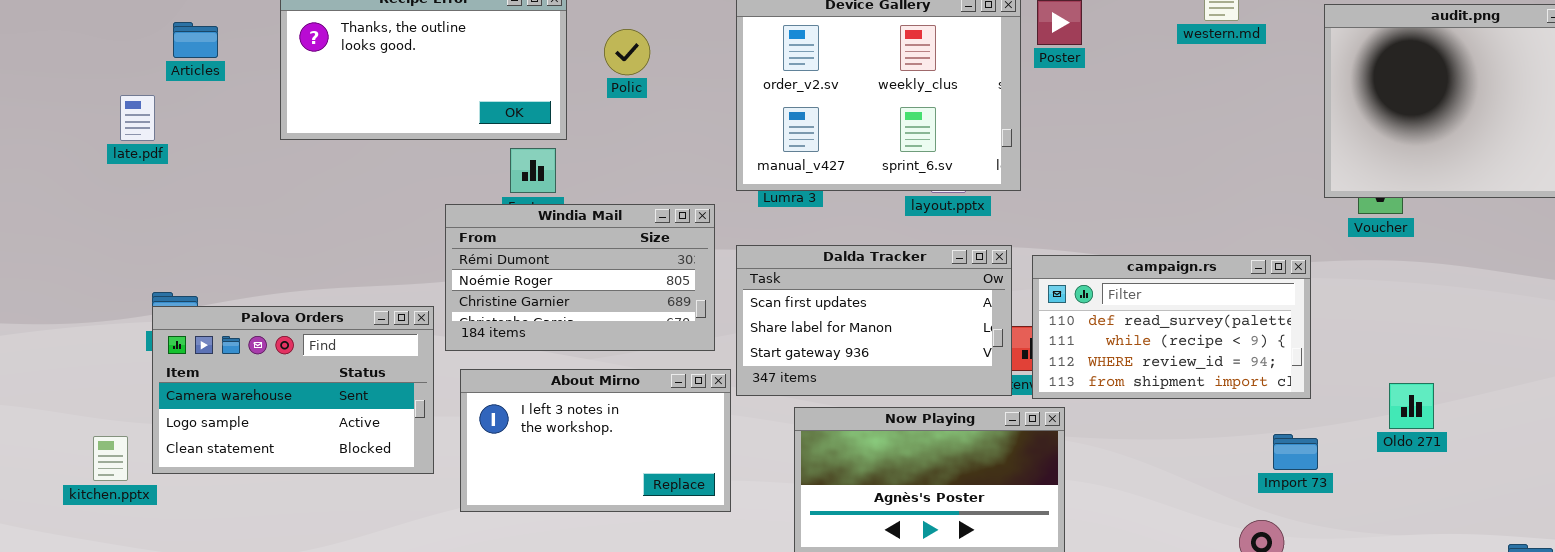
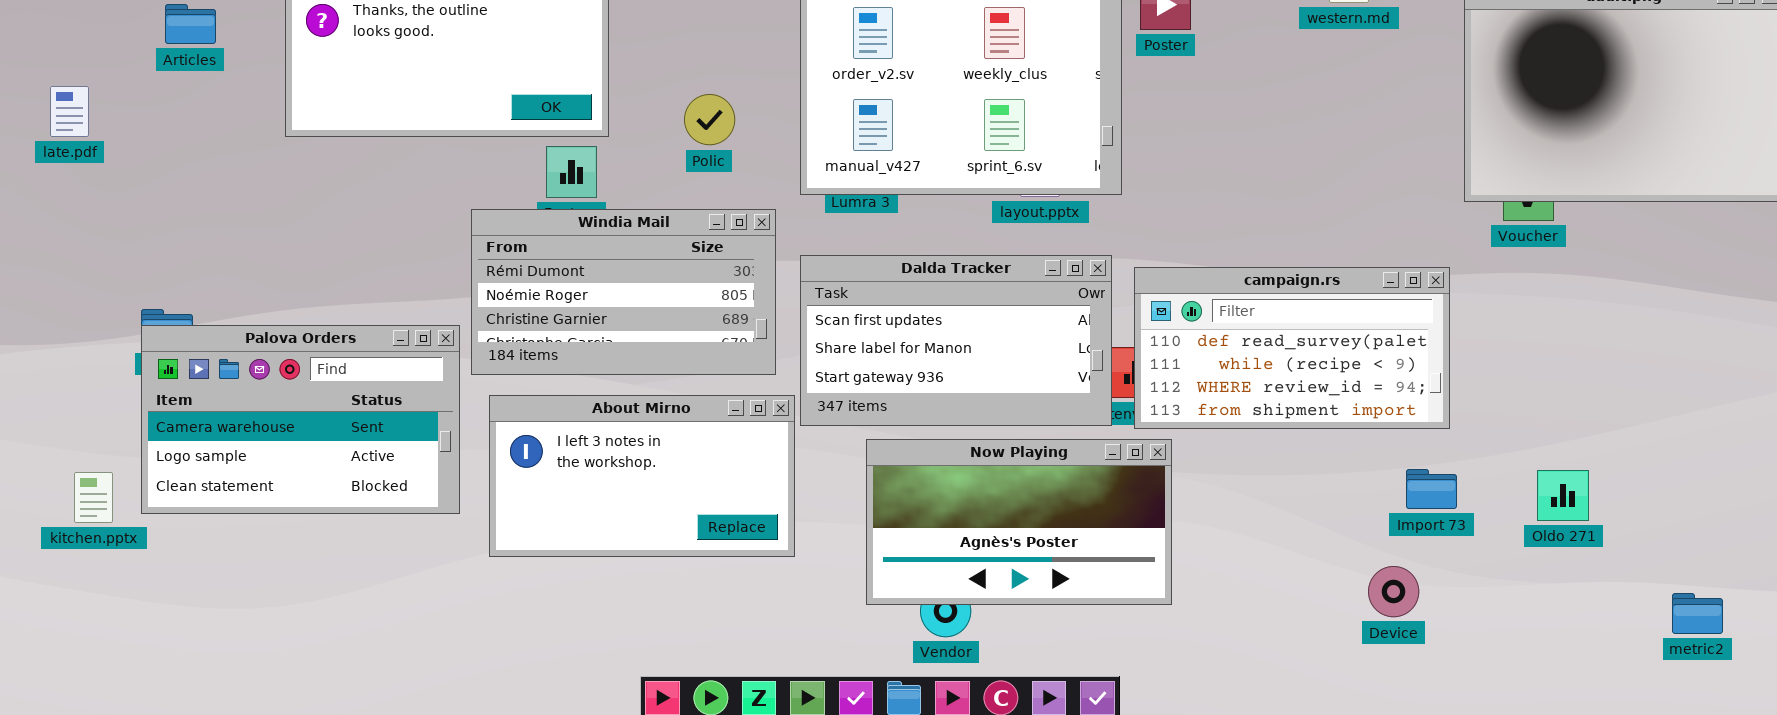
Polic: [604,29,650,75] -> [684,94,735,145], moved
late.pdf: [120,95,155,141] -> [50,86,89,137], moved
Oldo 271: [1389,383,1434,429] -> [1537,470,1589,521], moved

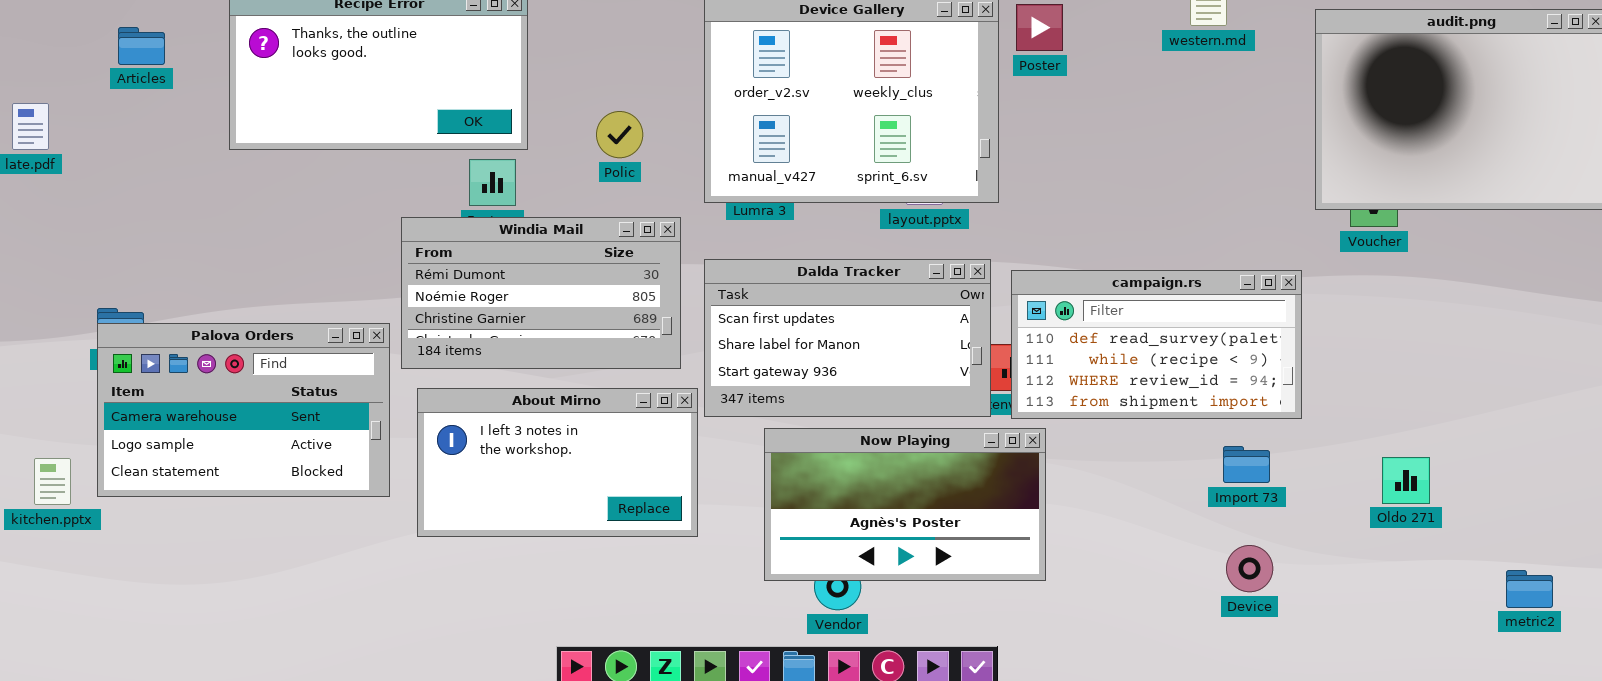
Import 73: [1406,469,1457,509] -> [1223,446,1270,483], moved

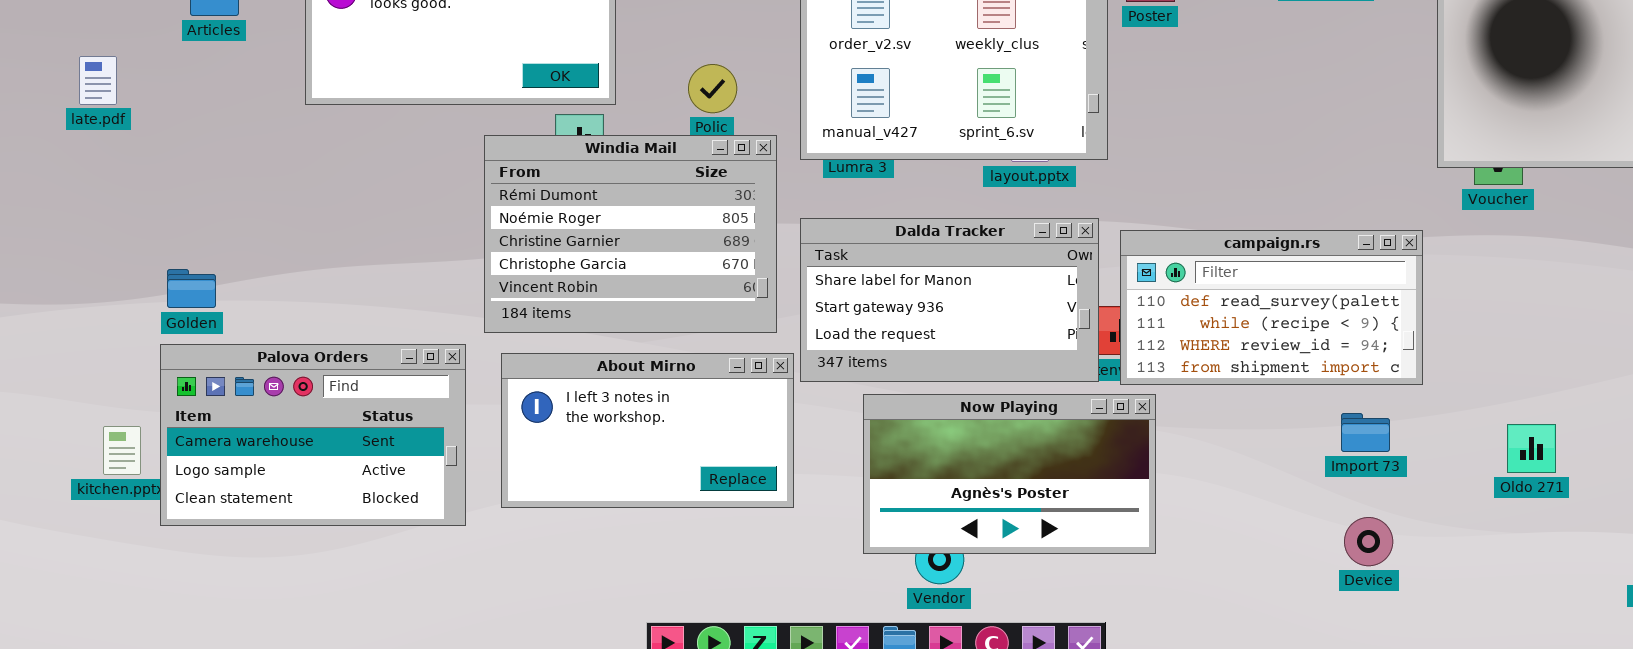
Windia Mail: [401,217,681,369] -> [484,135,777,333], resized
Dalda Tracker: [704,259,991,417] -> [800,218,1099,382], scrolled down 1 row
Palova Orders: [97,323,390,497] -> [160,344,466,526], moved

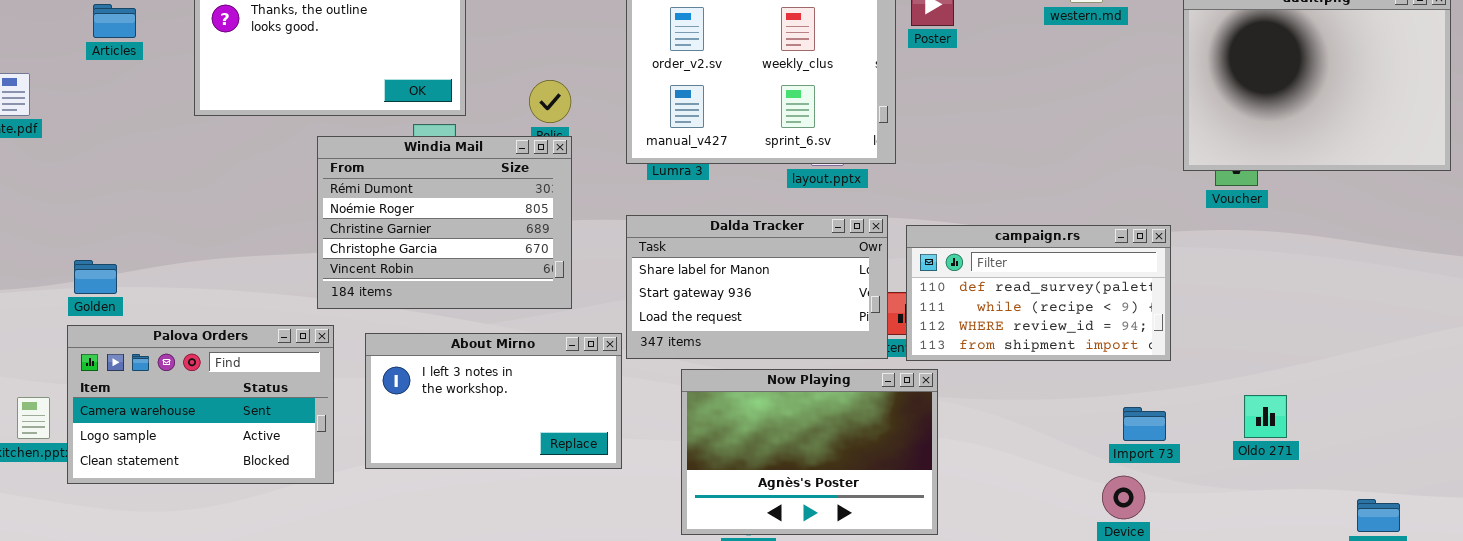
Windia Mail: [484,135,777,333] -> [317,136,572,309], moved
Now Playing: [863,394,1156,554] -> [681,369,938,535], resized
Import 73: [1341,413,1390,452] -> [1123,407,1166,441], moved

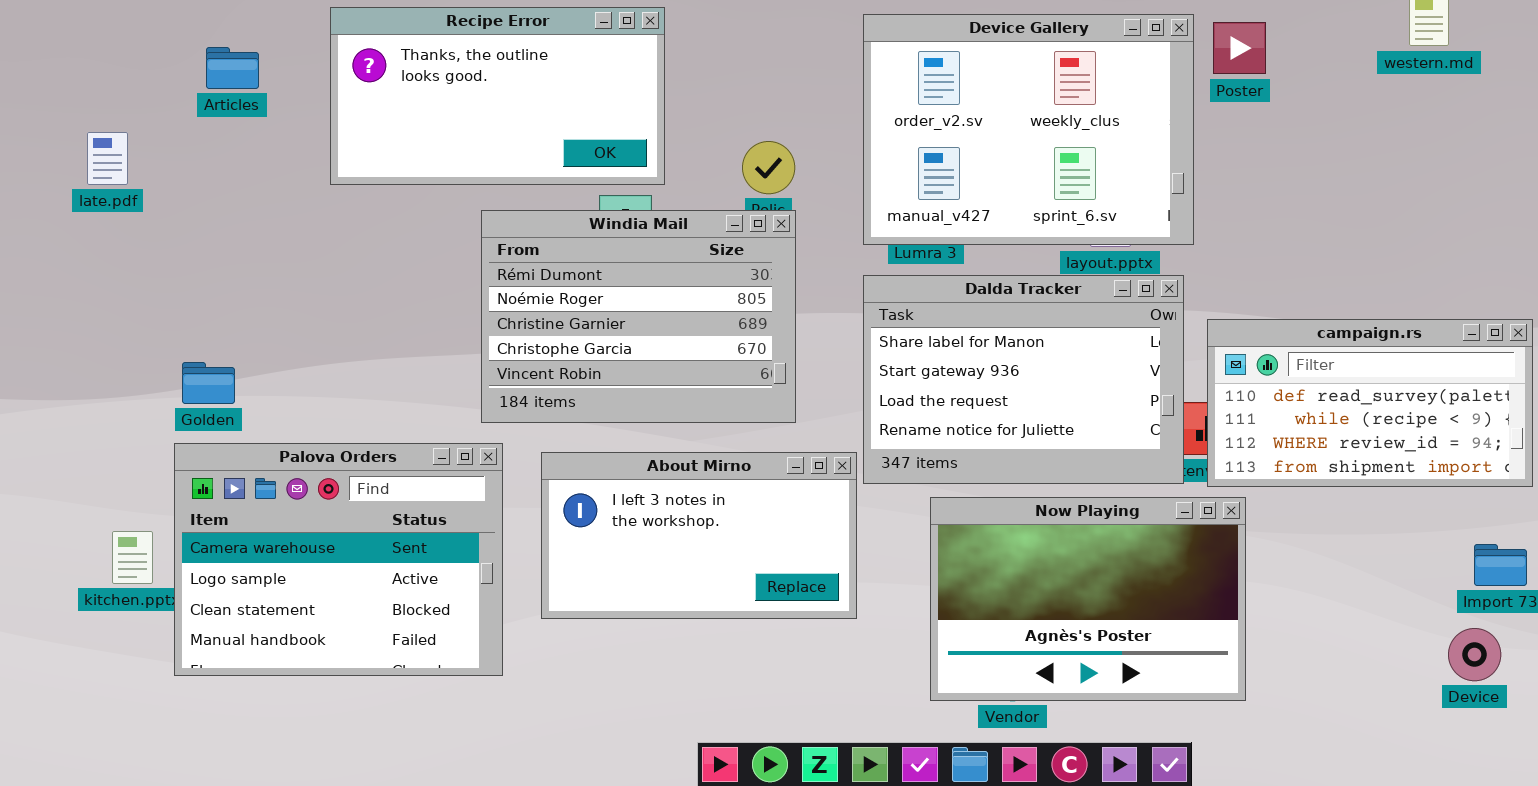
Dalda Tracker: [626,215,888,359] -> [863,275,1184,484], resized
Palova Orders: [67,325,334,484] -> [174,443,503,676], resized

